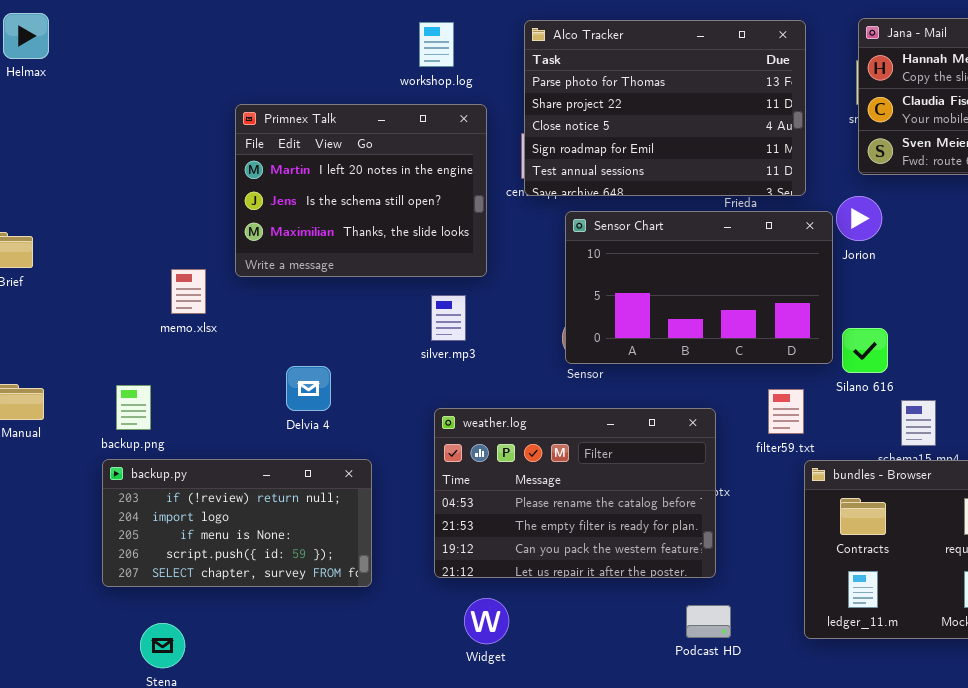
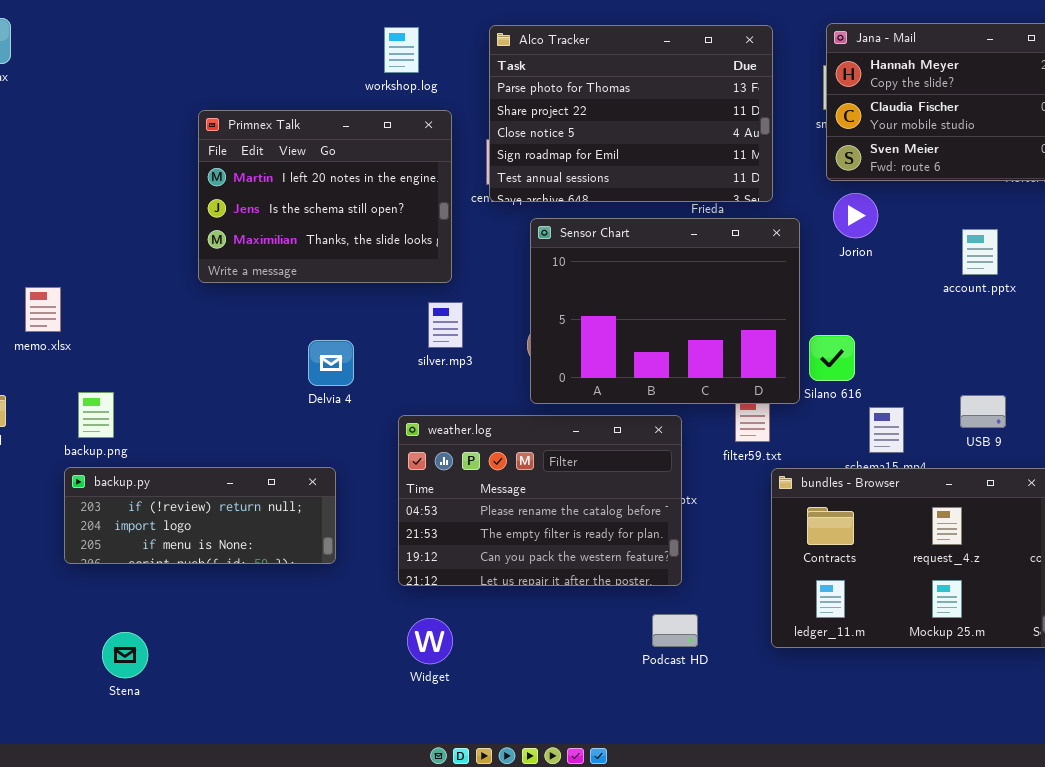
Jorion: [836,196,882,241] -> [833,193,878,238], moved
Sensor Chart: [565,211,833,364] -> [530,218,800,404], resized
memo.xlsx: [171,269,206,314] -> [25,287,61,332], moved
silver.mp3: [431,295,466,341] -> [428,302,463,348], moved
Delvia 4: [286,366,331,411] -> [308,340,354,386], moved
backup.py: [102,459,372,587] -> [64,467,336,564], resized
Widget: [464,598,509,644] -> [407,618,453,664], moved

